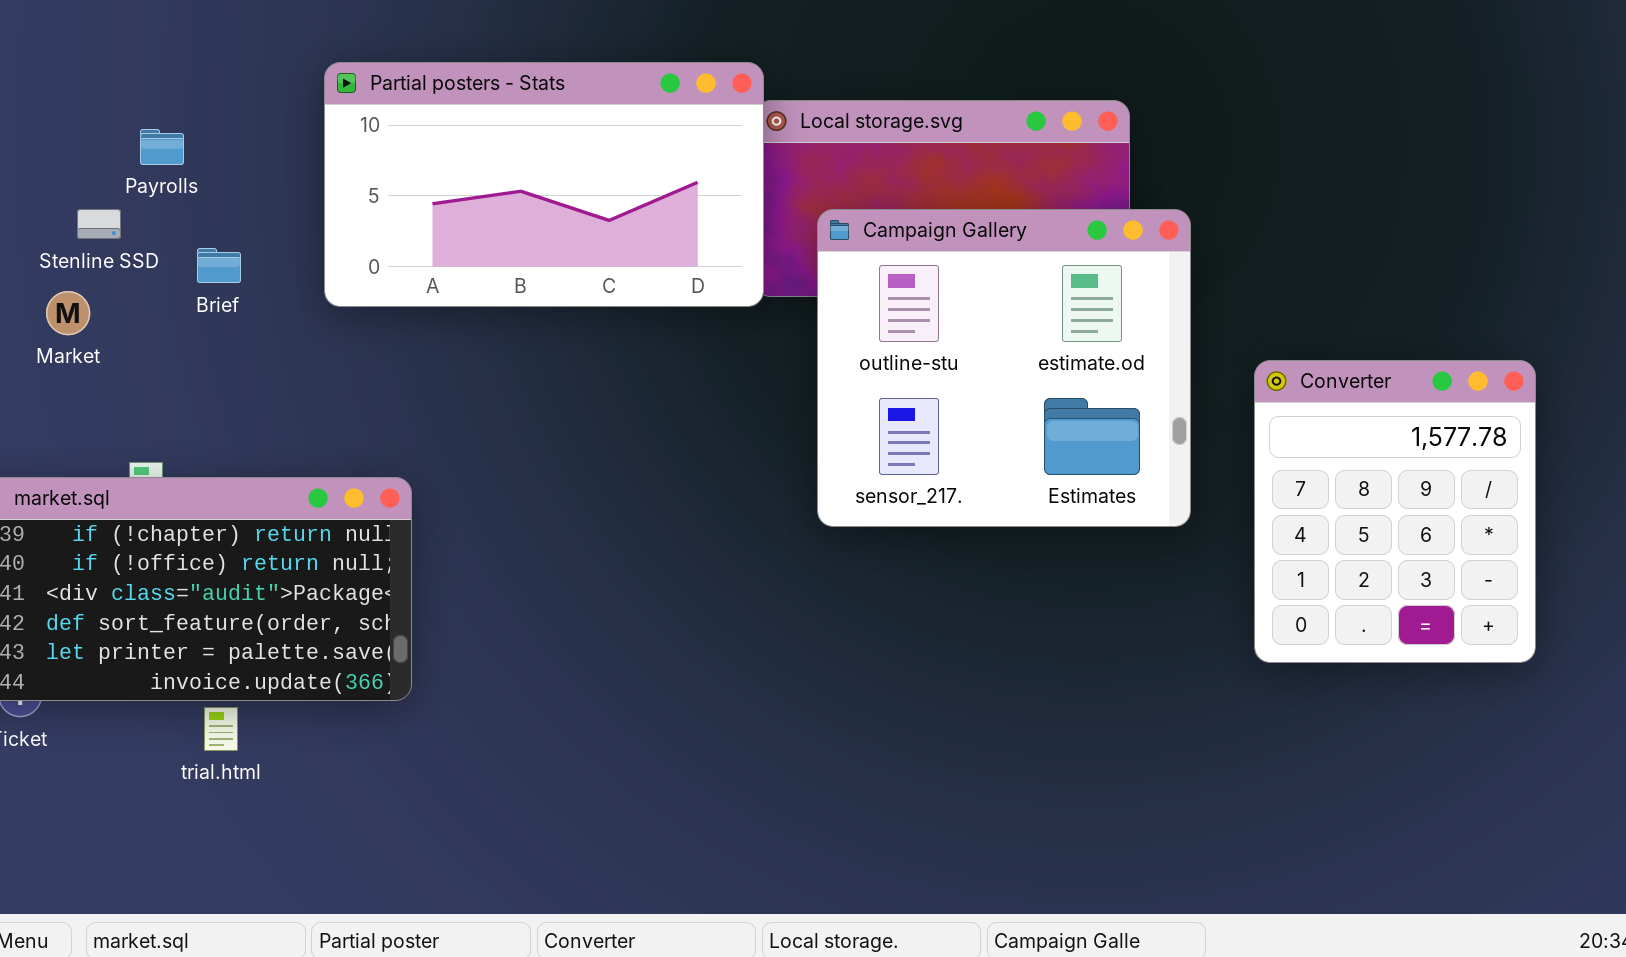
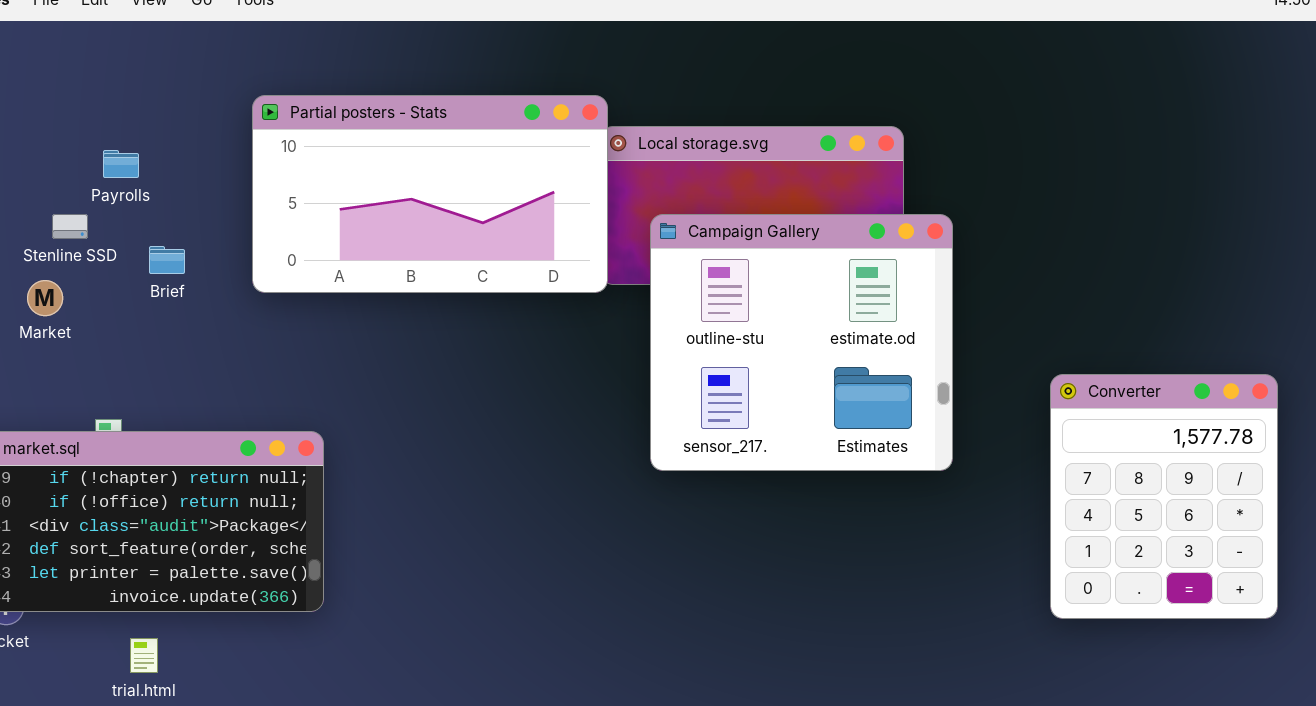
Converter: [1254,360,1536,663] -> [1050,374,1278,619], moved
trial.html: [204,707,238,751] -> [130,638,158,673], moved

